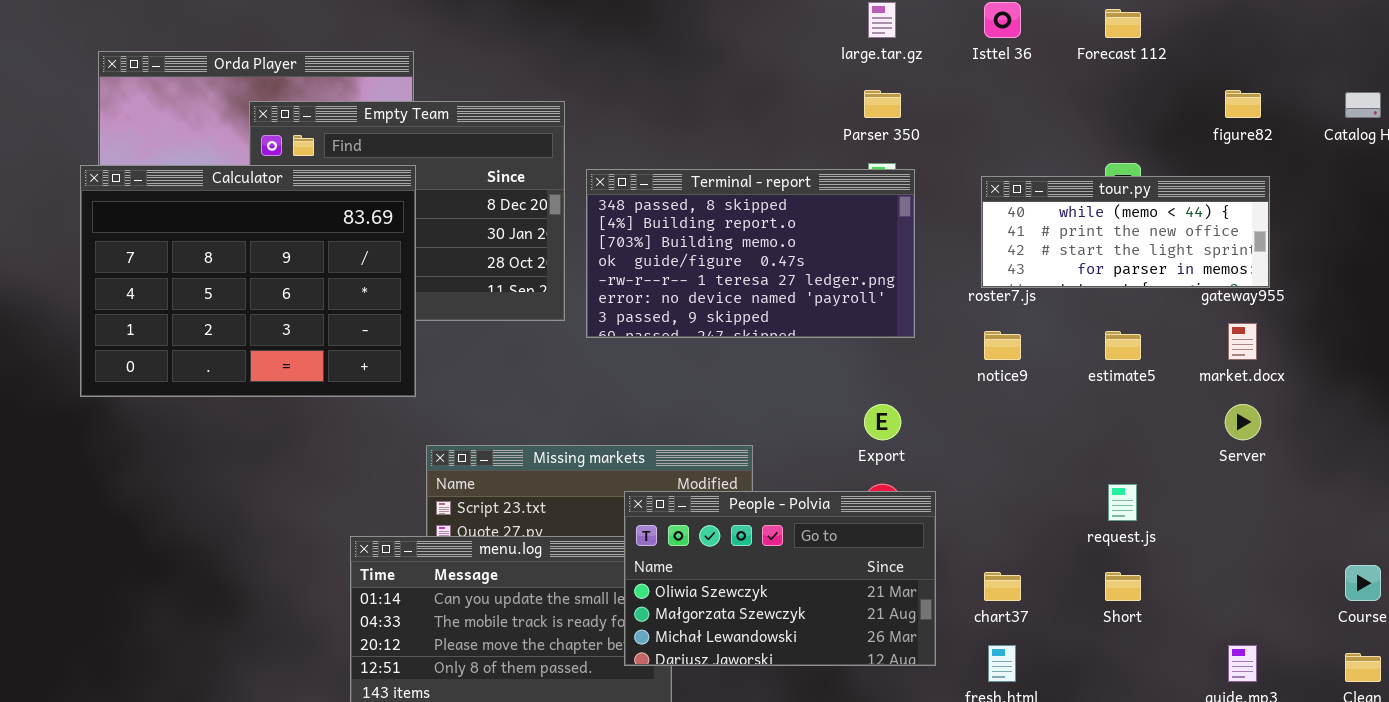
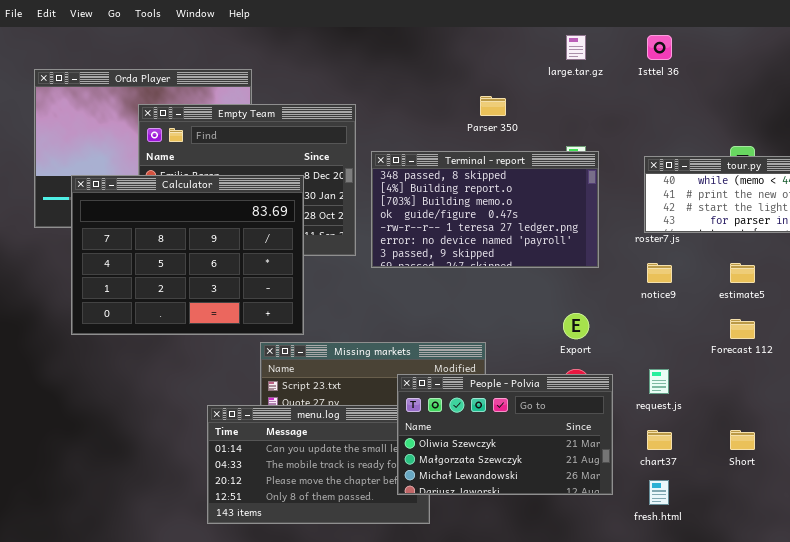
Forecast 112: [1105,9,1141,38] -> [730,319,755,339], moved
Parser 350: [864,90,901,118] -> [480,96,506,116], moved
Calculator: [80,165,416,397] -> [71,175,304,335], moved
request.js: [1108,484,1137,521] -> [649,369,669,394], moved

